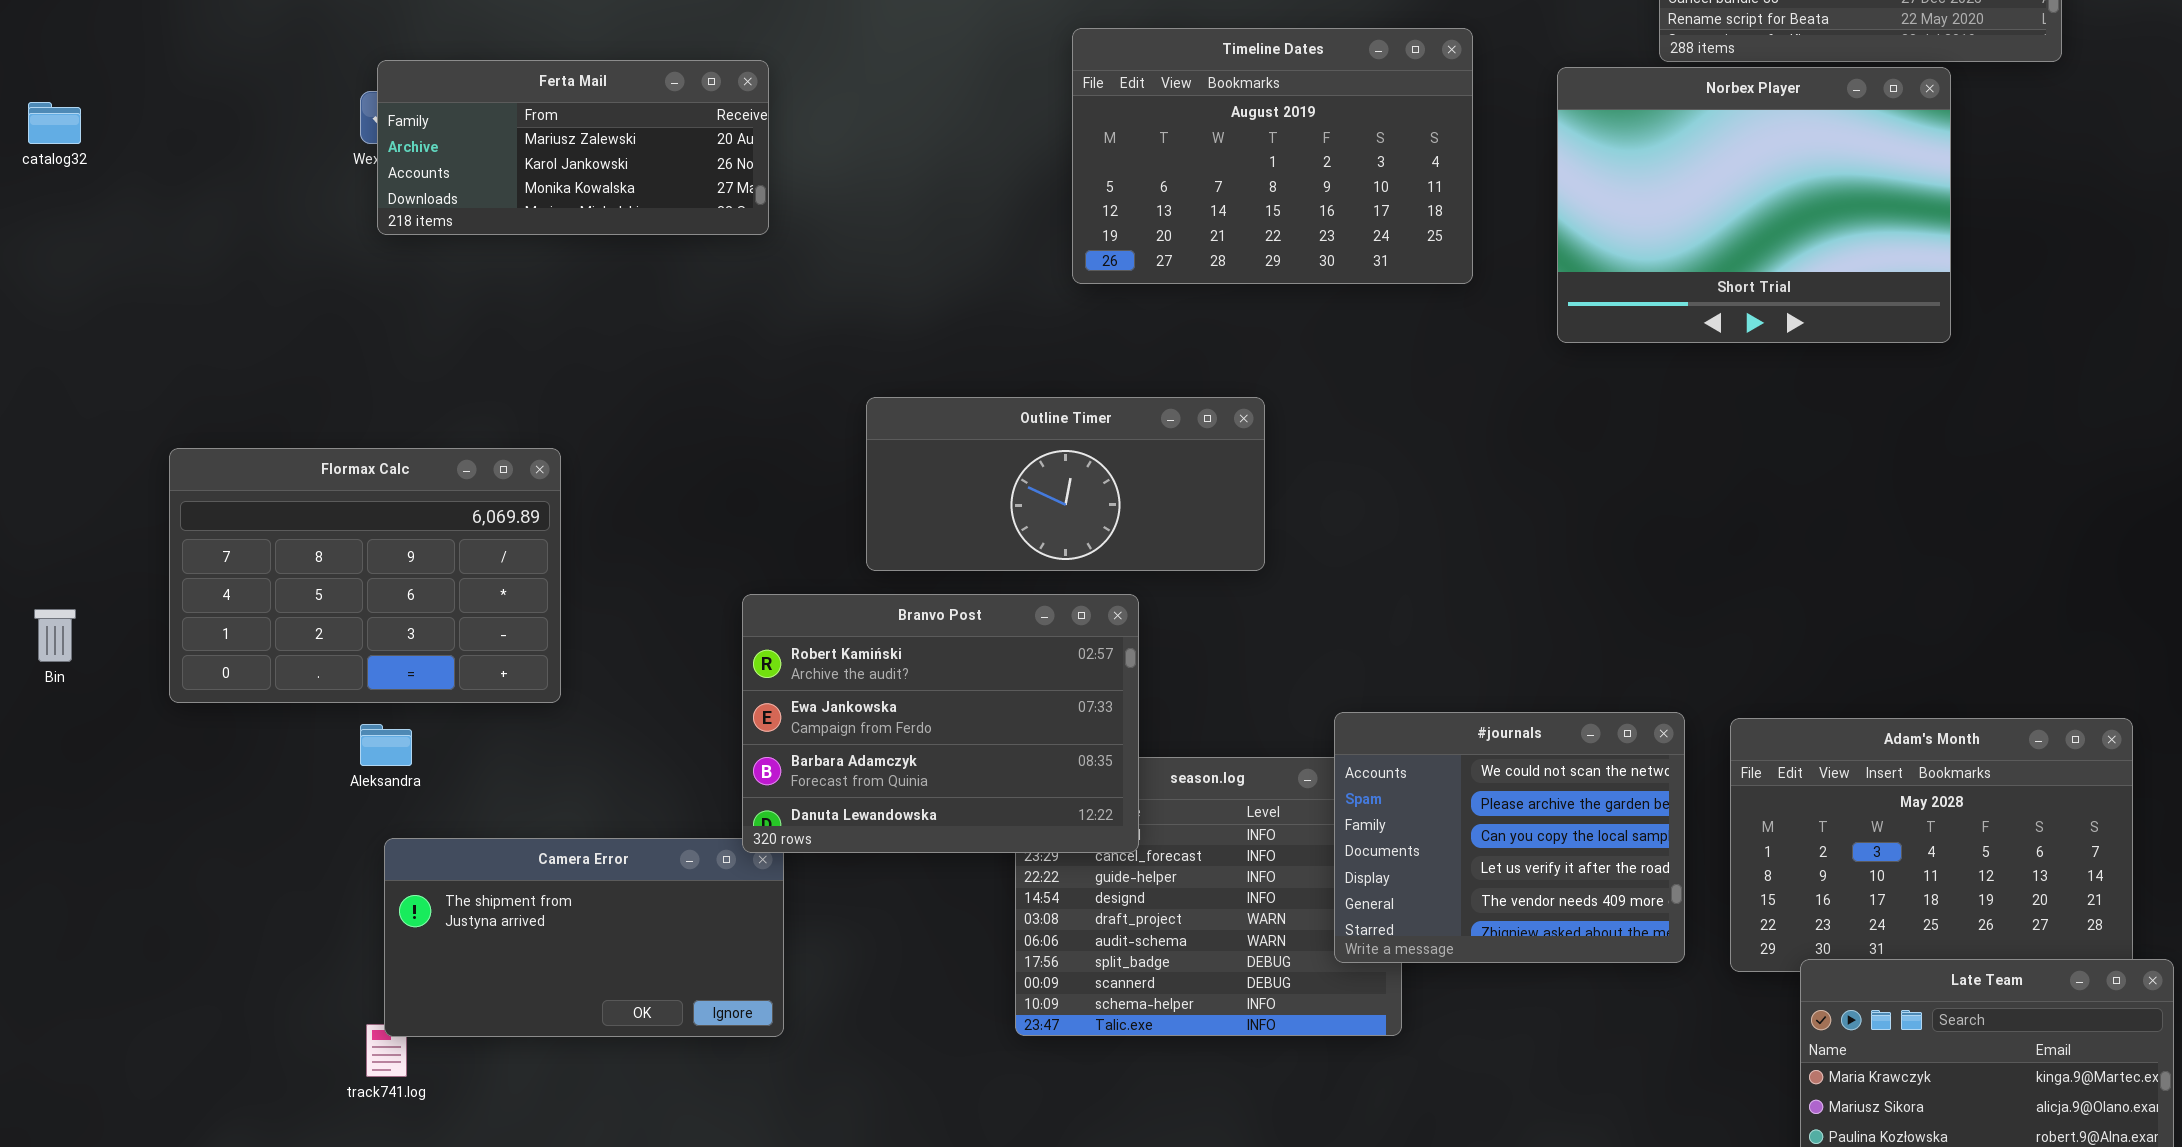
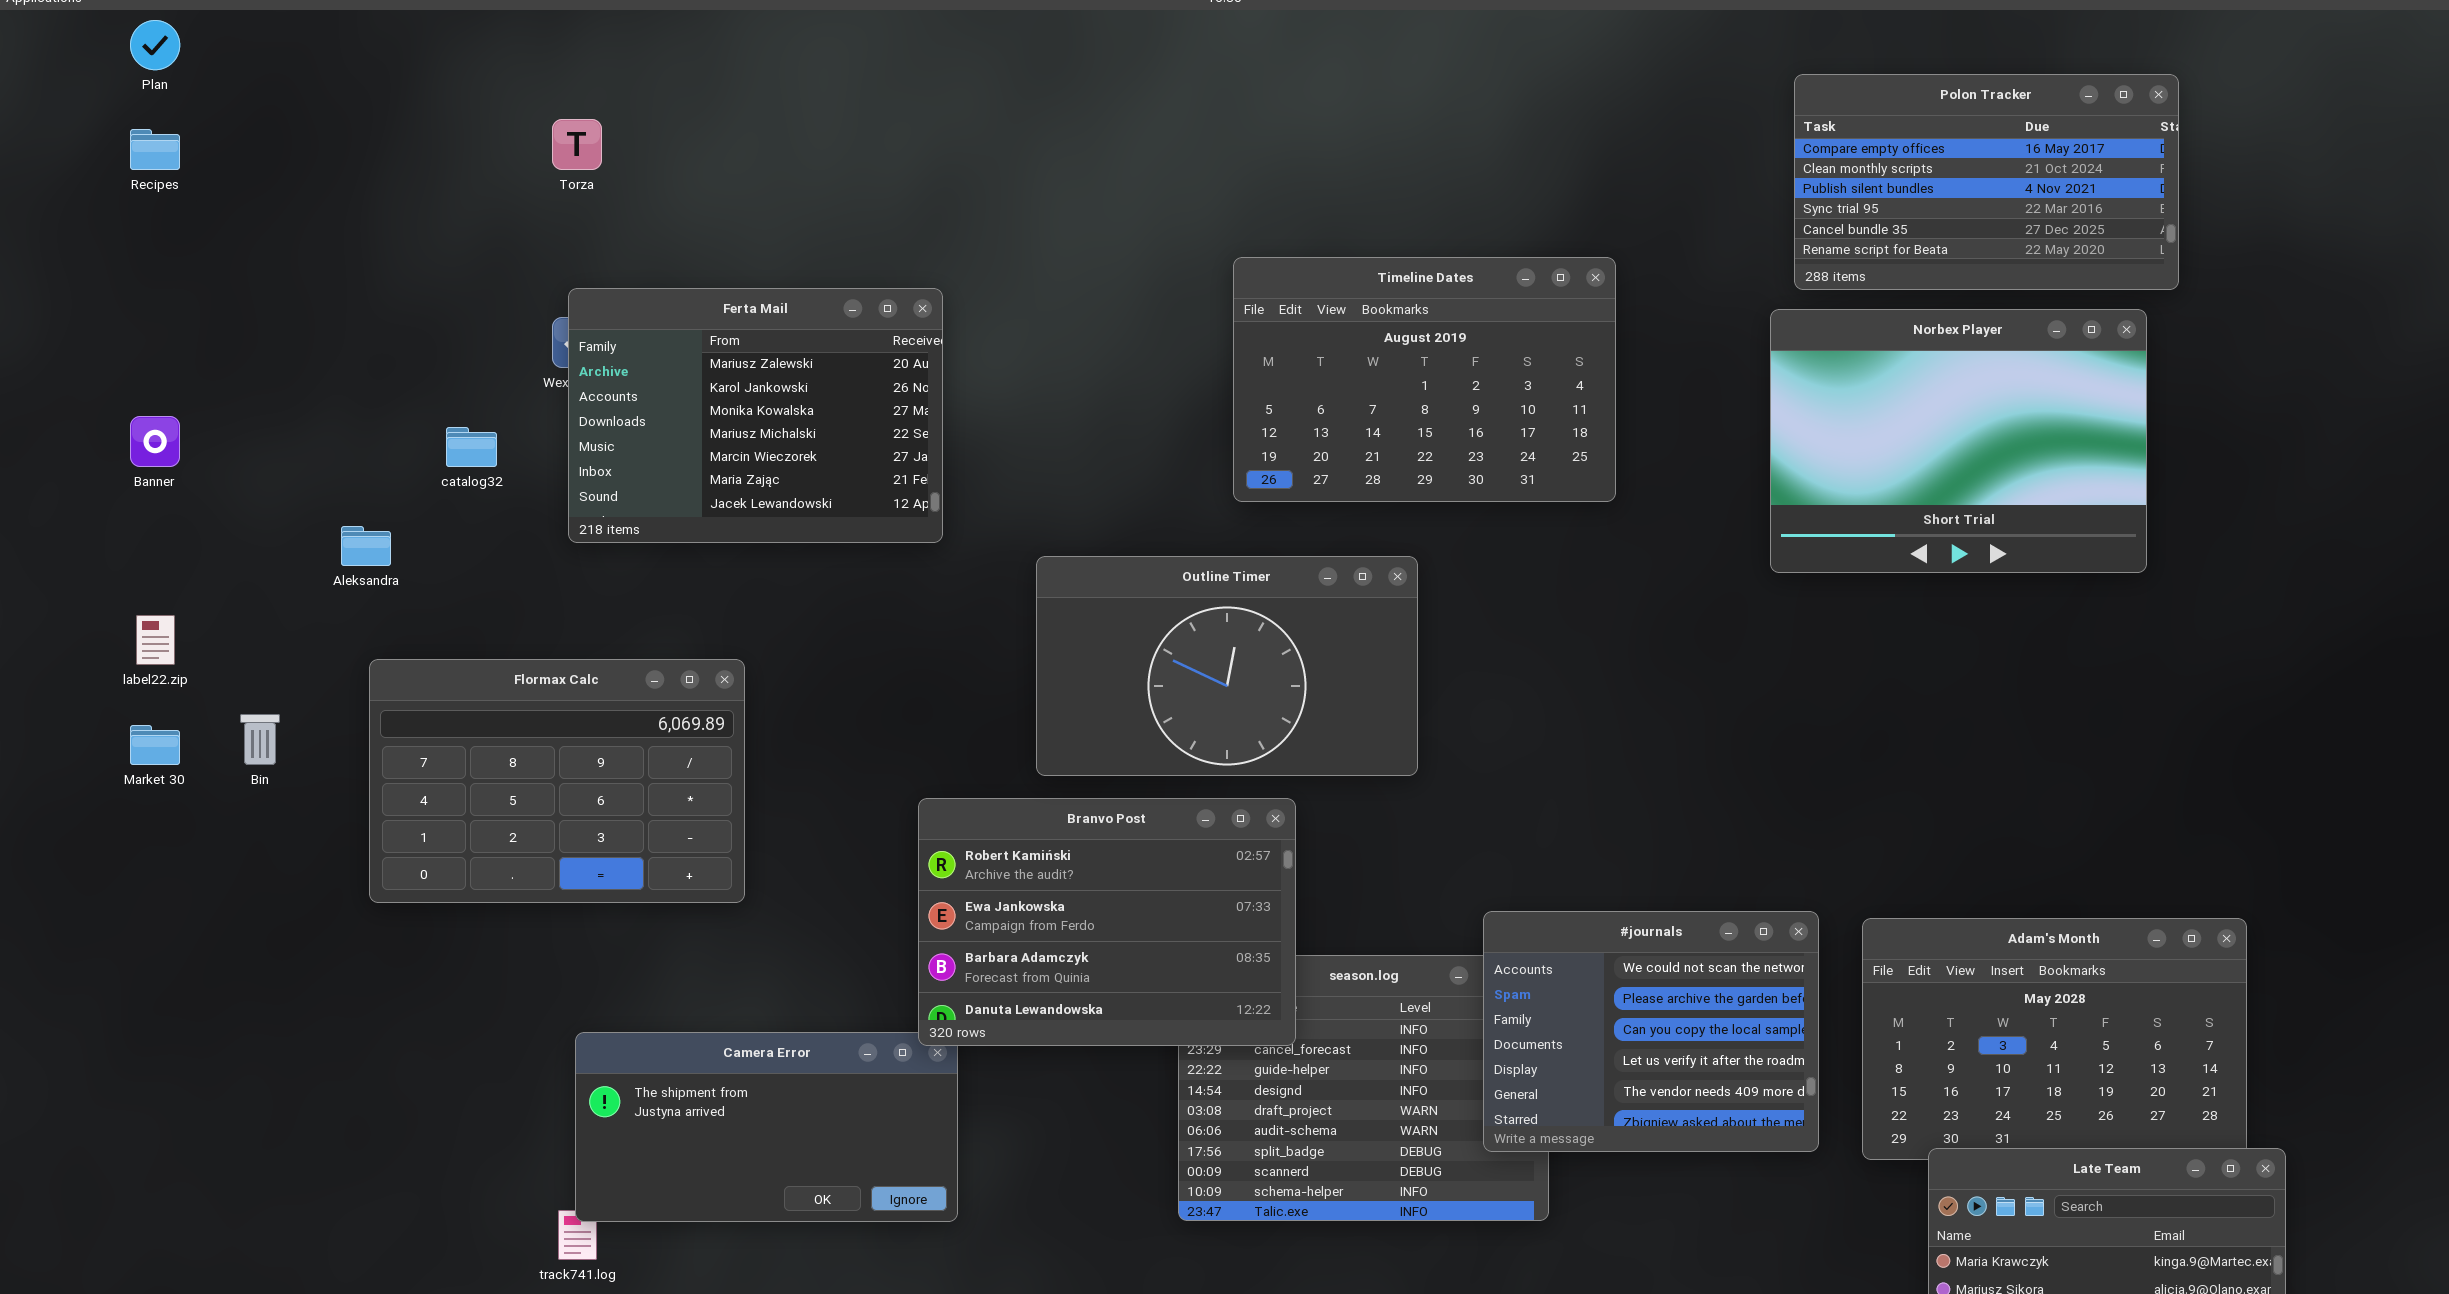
Ferta Mail: [377,60,769,235] -> [568,288,943,543], resized
Norbex Player: [1557,67,1951,343] -> [1770,309,2147,573], moved
catalog32: [28,102,81,144] -> [446,427,497,467], moved
Outline Timer: [866,397,1265,571] -> [1036,556,1418,776], resized
Bin: [34,609,76,662] -> [240,714,280,765], moved
Aleksandra: [360,724,412,766] -> [341,526,391,566], moved

